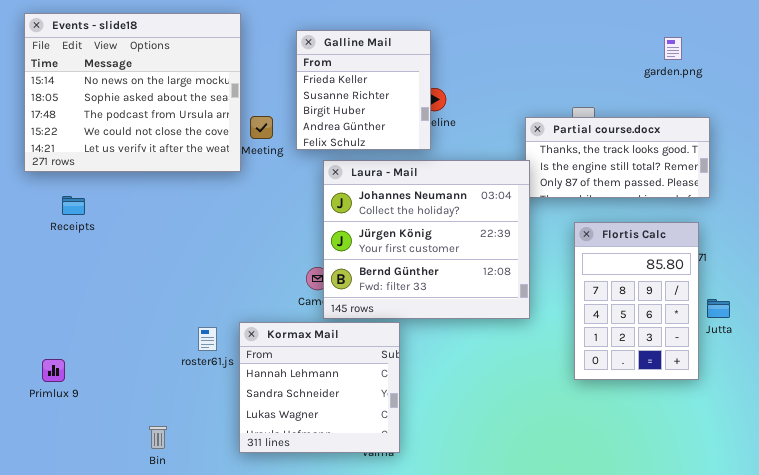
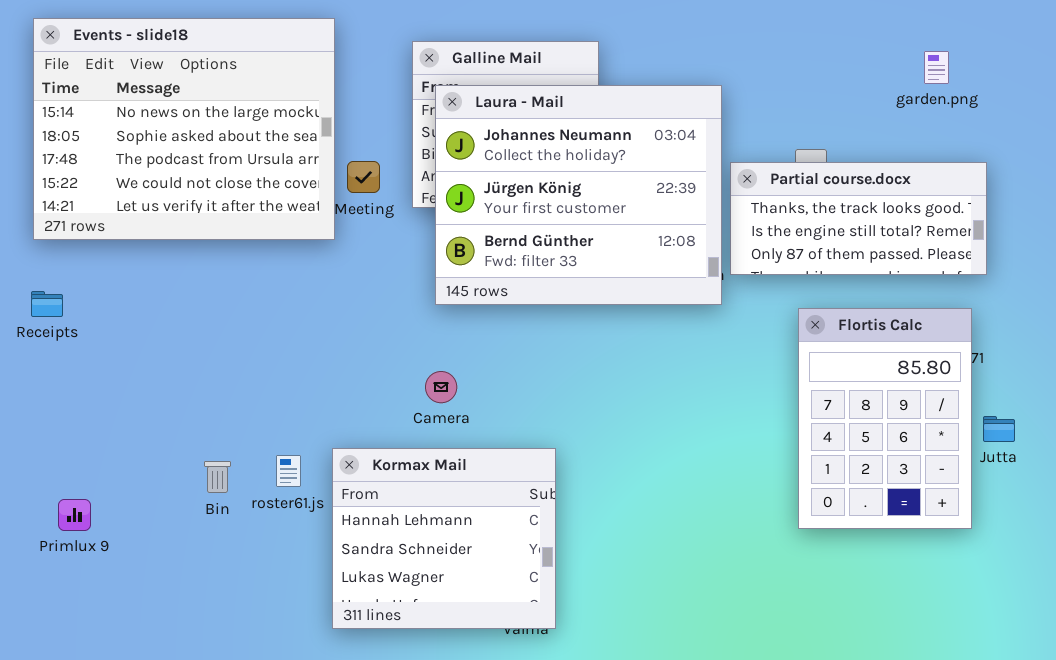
Laura - Mail: [323,160,530,319] -> [435,85,722,305], moved
Receipts: [62,196,85,215] -> [31,291,63,317], moved
Bin: [149,426,167,449] -> [204,461,231,493], moved

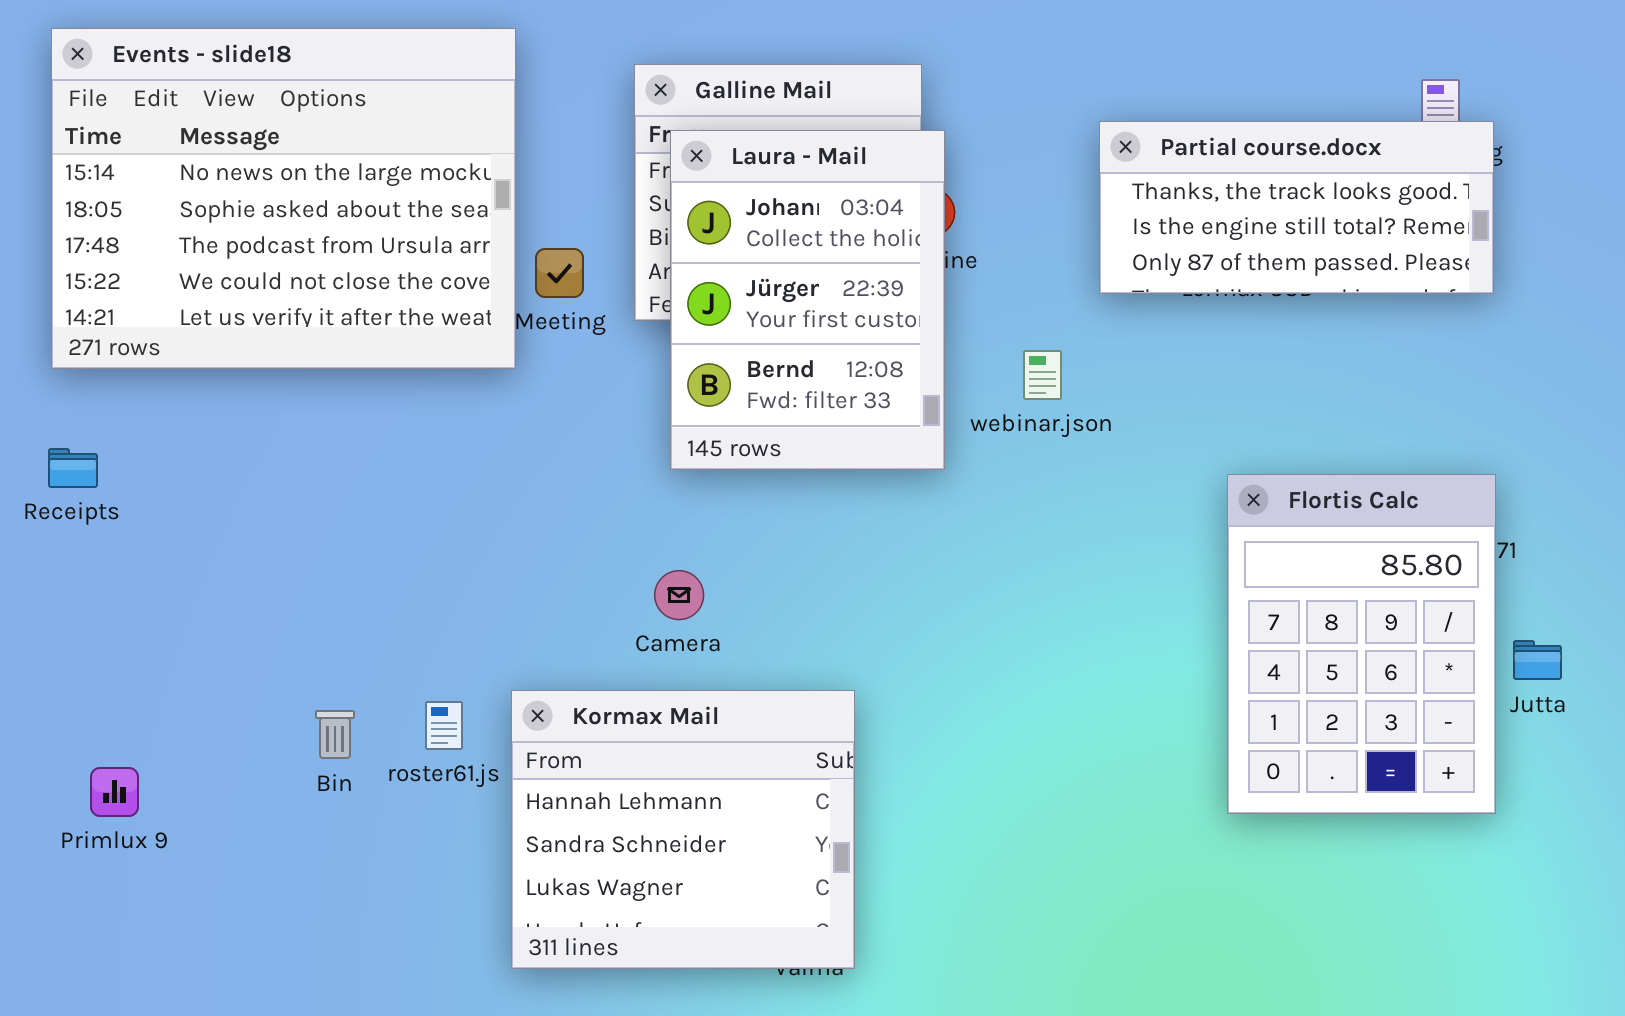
Laura - Mail: [435,85,722,305] -> [670,130,945,470], resized
Partial course.docx: [730,162,987,275] -> [1099,121,1494,294], moved

